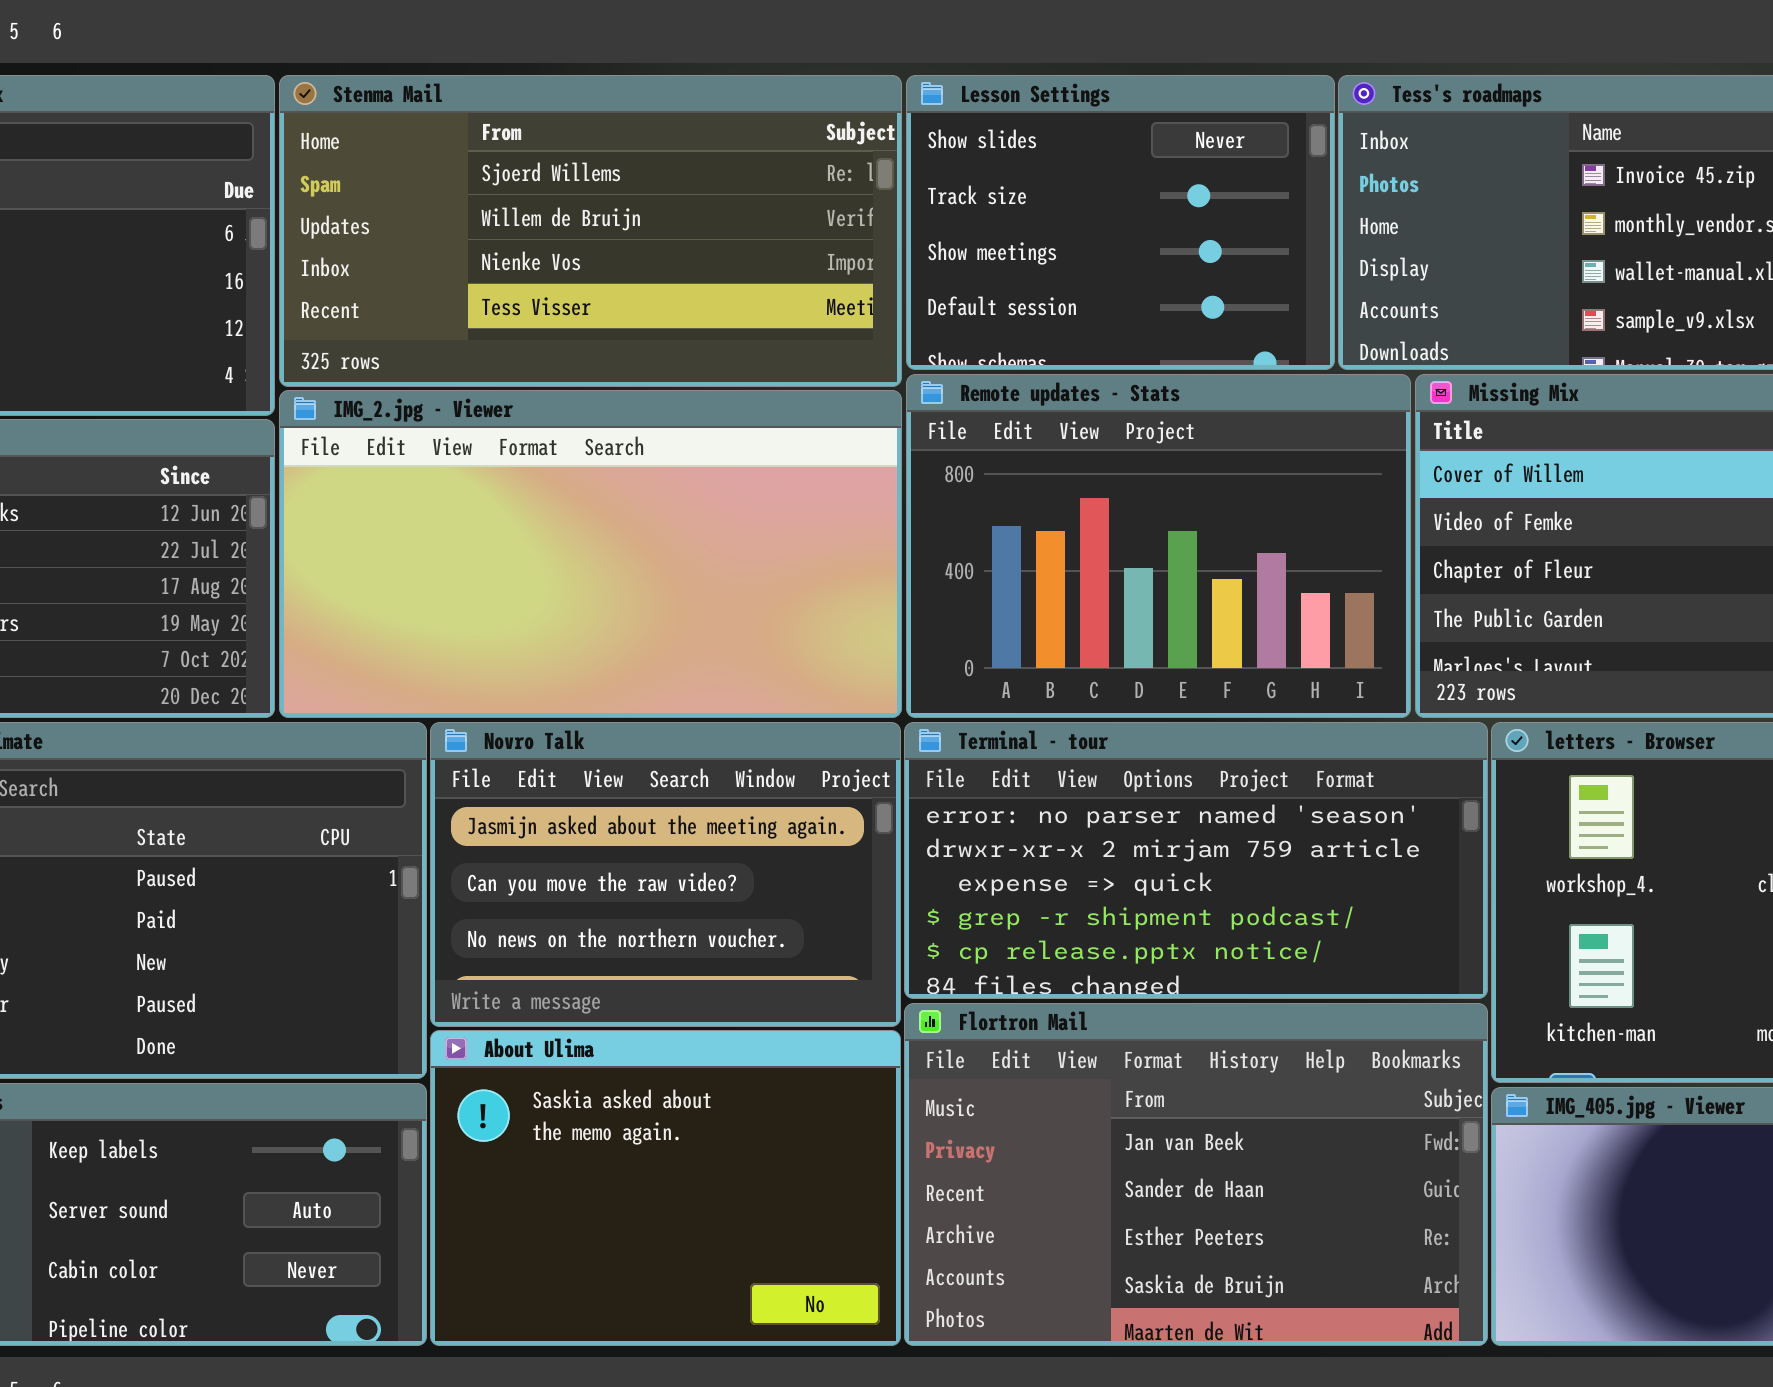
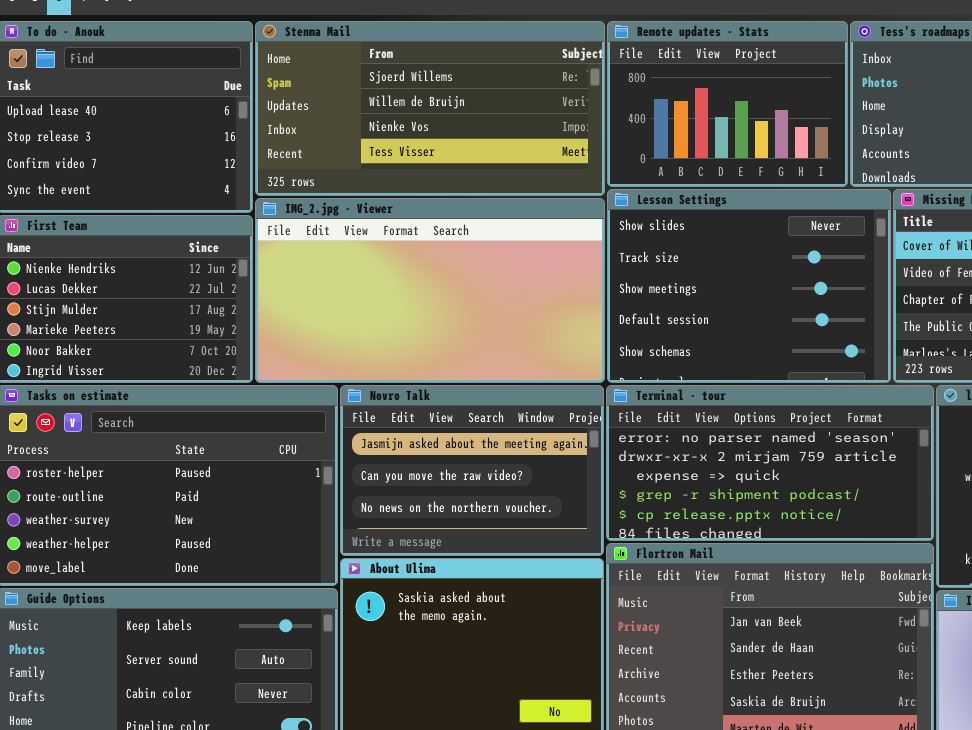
Lesson Settings: [906,75,1335,370] -> [607,189,891,383], moved, resized
Remote updates - Stats: [906,374,1411,718] -> [607,21,848,187], moved, resized

